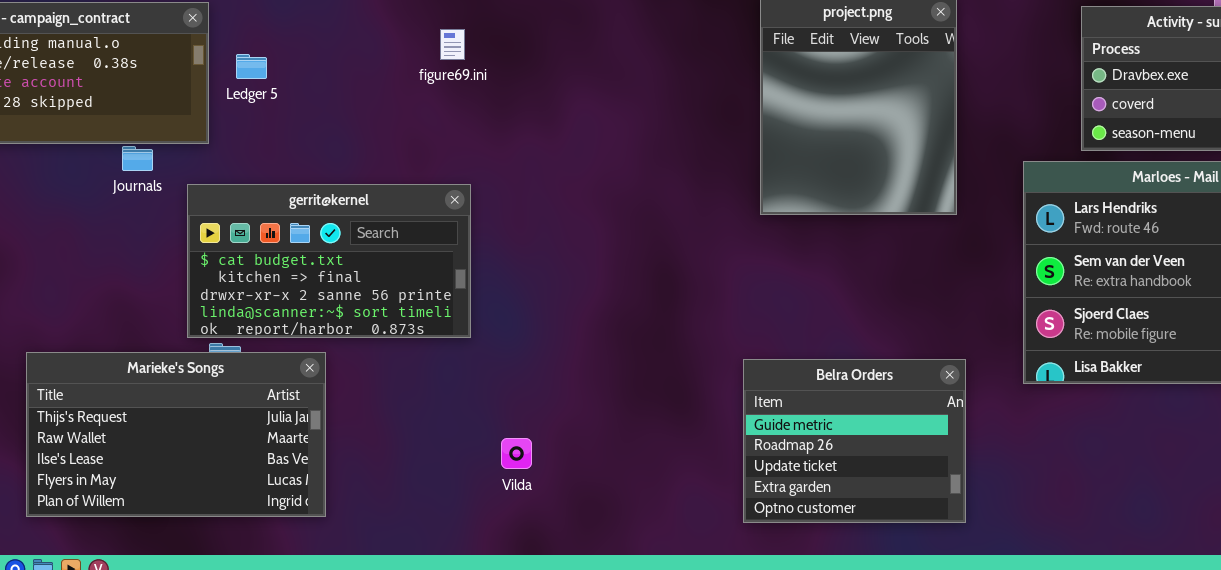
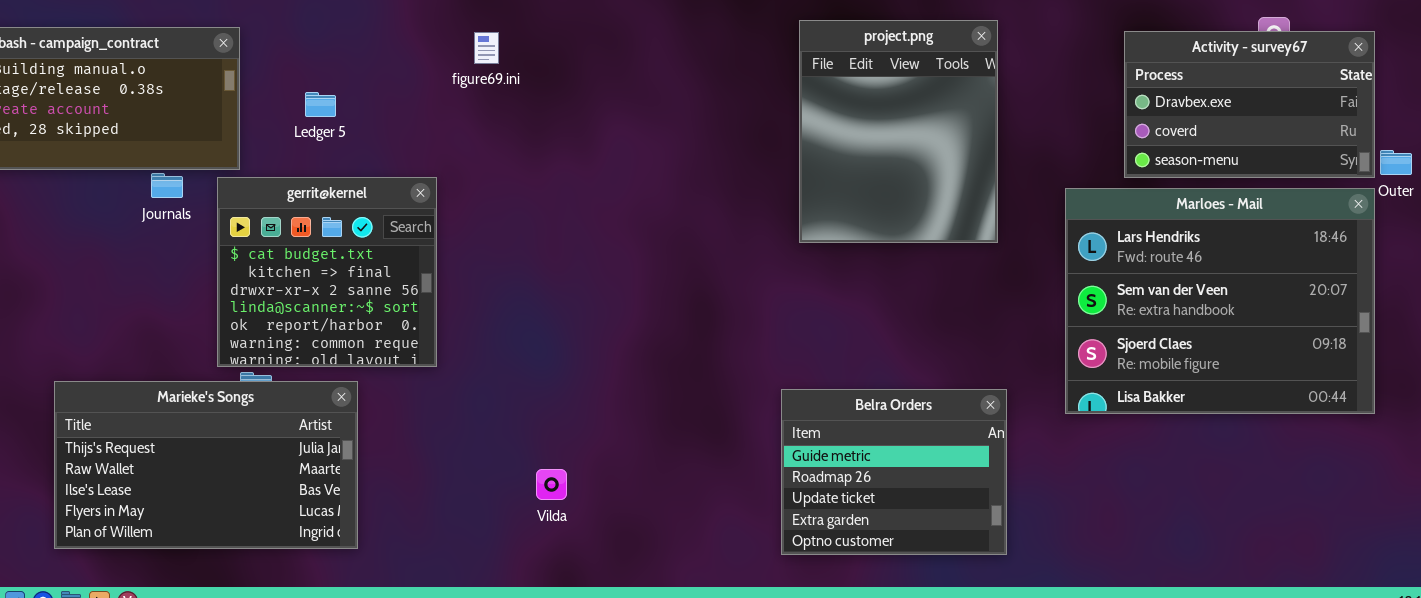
figure69.ini: [440,29,465,60] -> [474,32,499,64], moved
Ledger 5: [236,54,267,79] -> [305,92,336,117], moved
gerrit@kernel: [187,184,471,338] -> [217,177,437,367], resized

